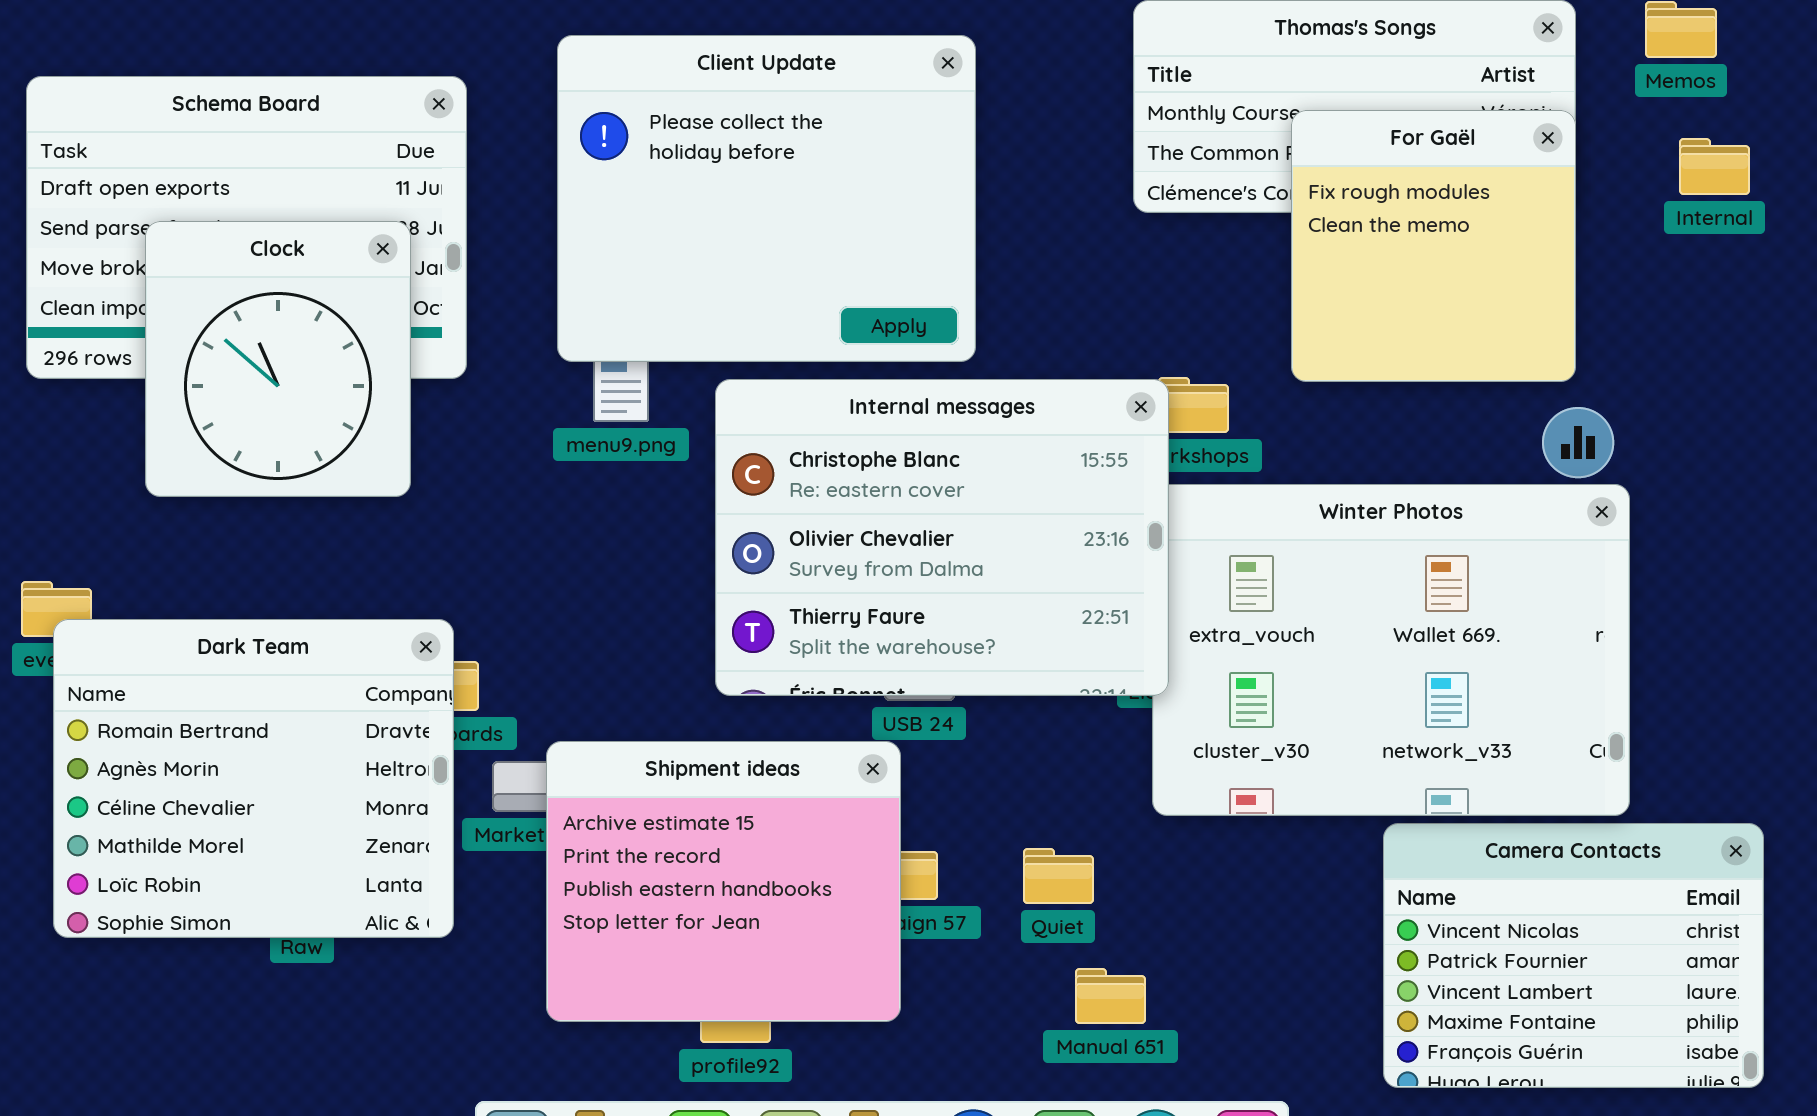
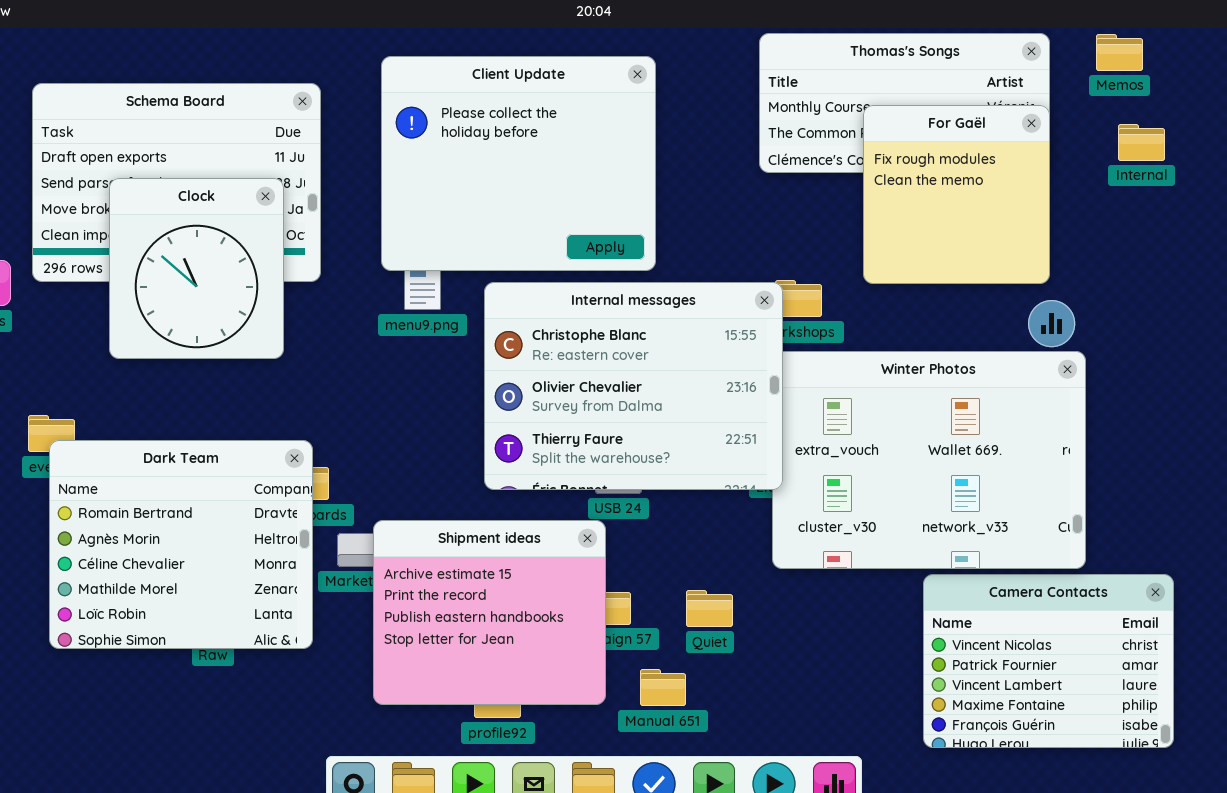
Manual 651: [1075,968,1146,1024] -> [640,669,686,706], moved

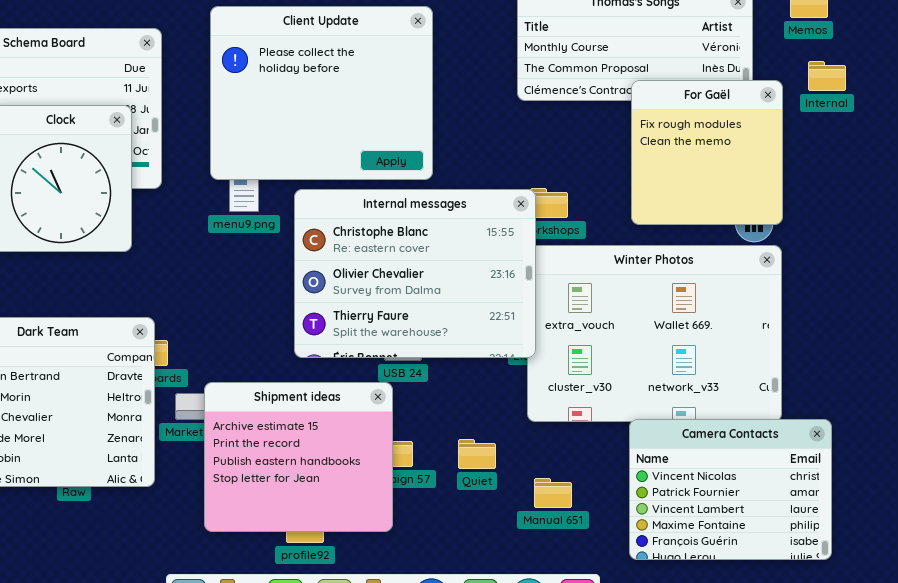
For Gaël: [863,105,1050,284] -> [631,80,783,225], moved
Camera Contacts: [923,574,1174,748] -> [629,419,832,560], moved
Manual 651: [640,669,686,706] -> [534,478,572,508], moved

